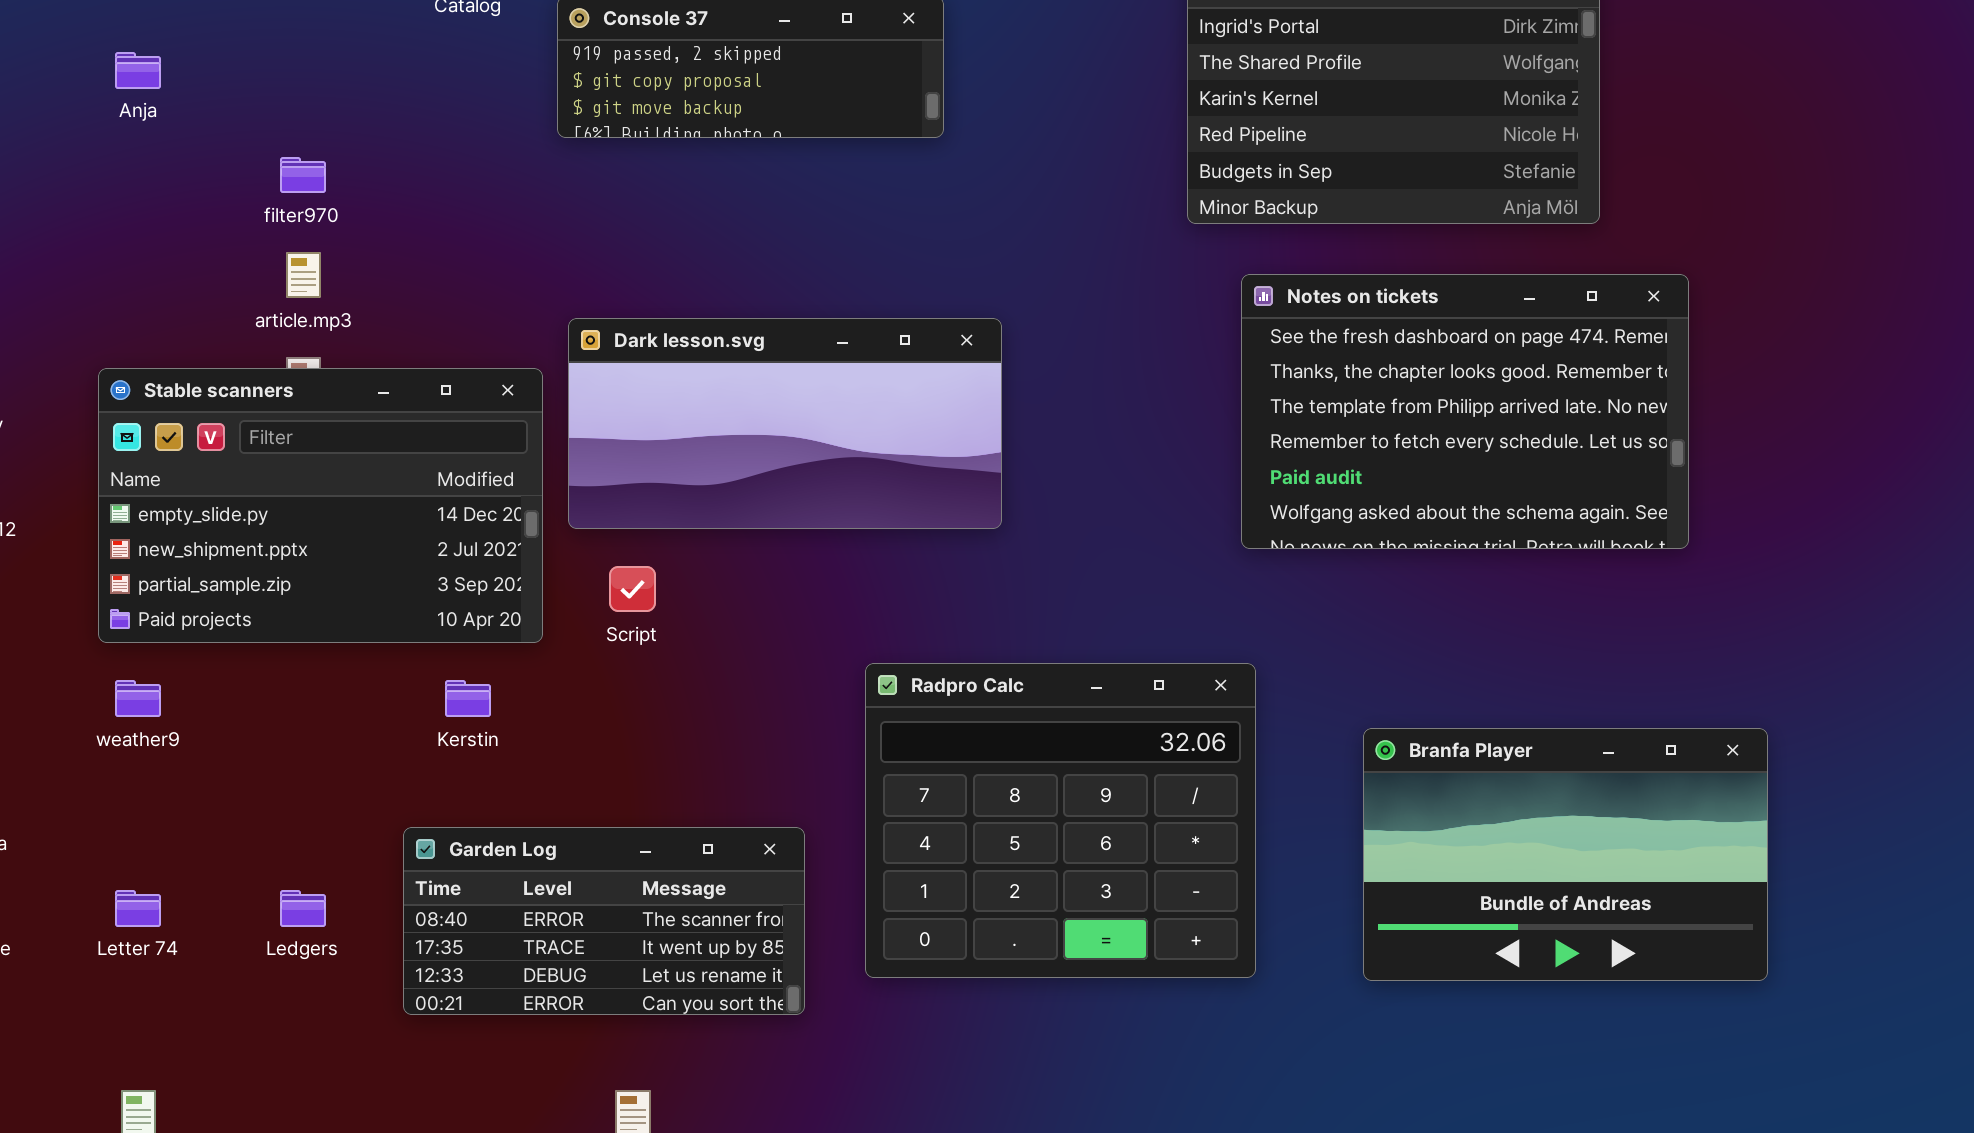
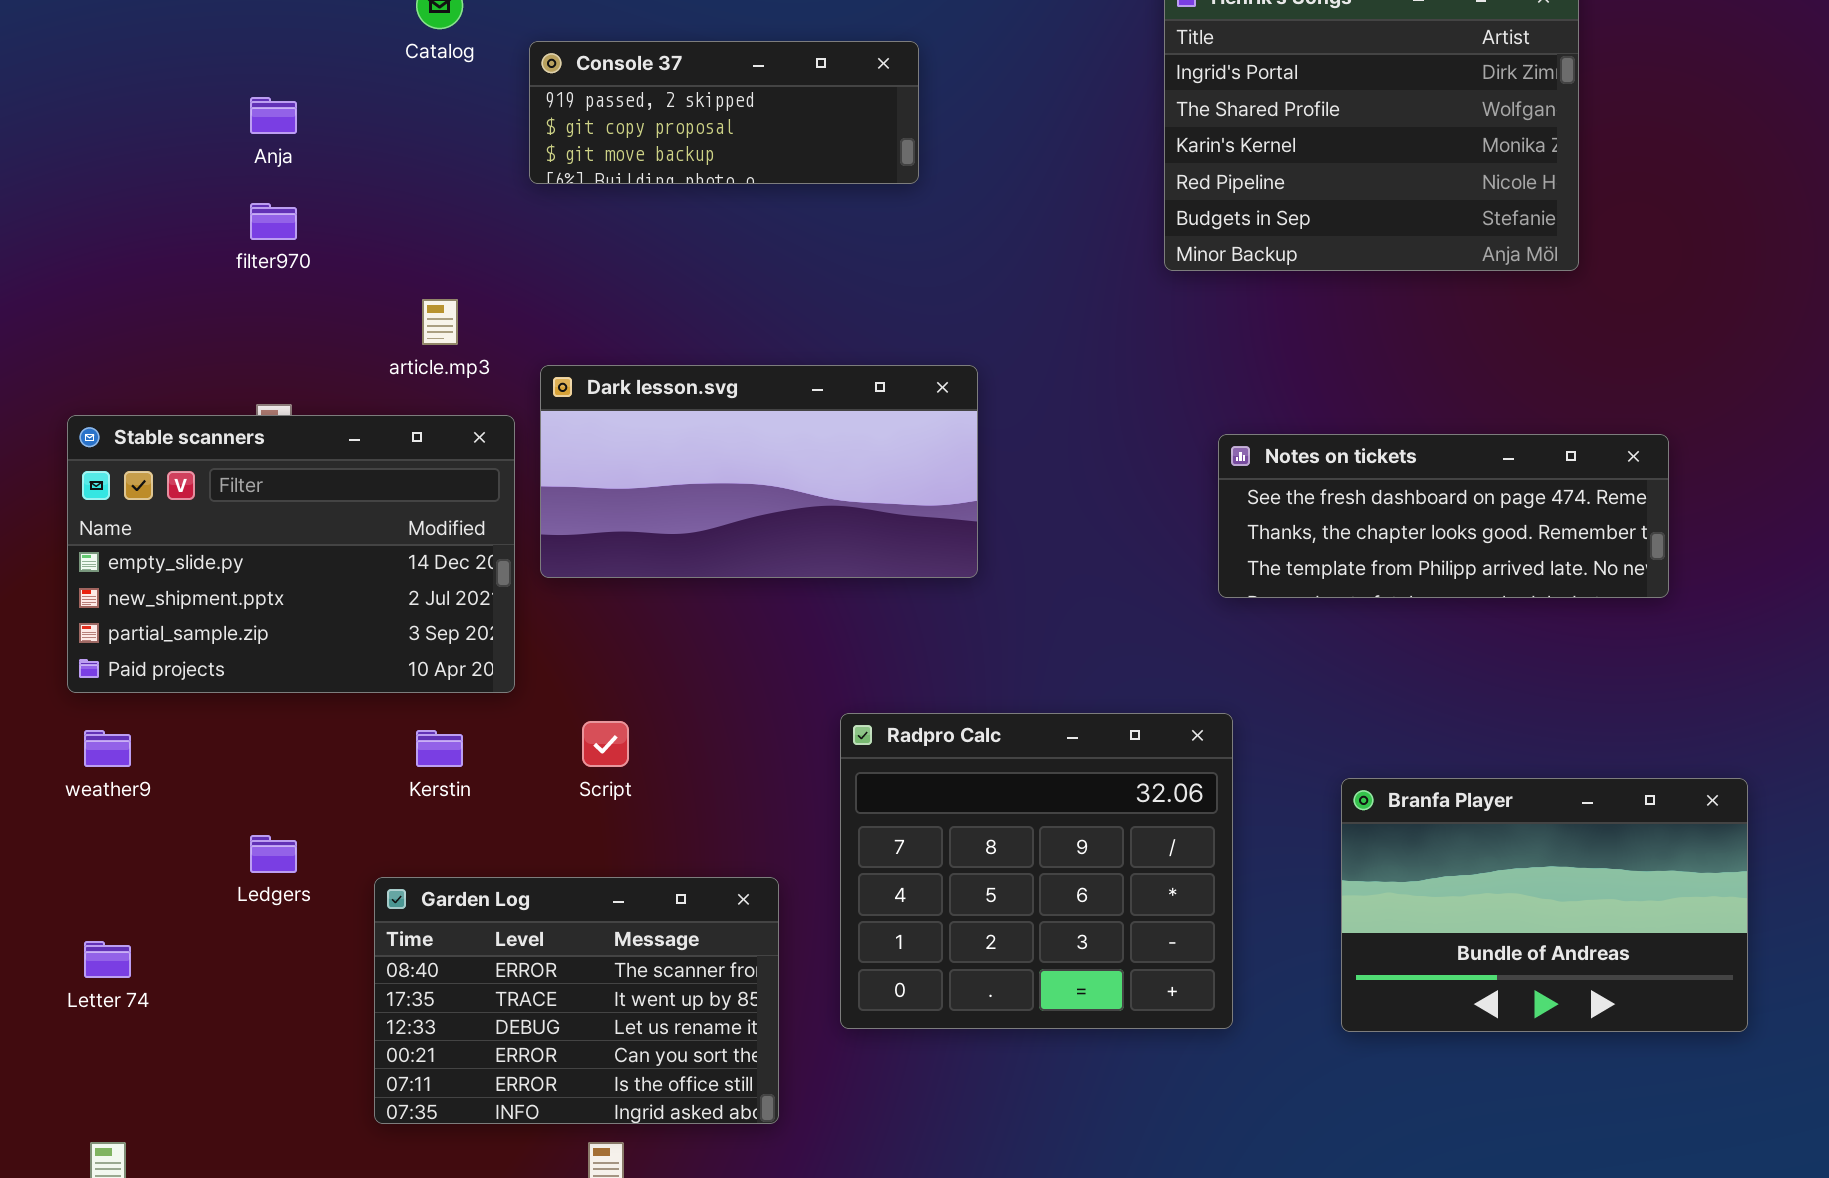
Anja: [115,52,161,89] -> [250,97,297,134], moved
article.mp3: [286,252,321,298] -> [422,299,458,345], moved
Notes on tickets: [1241,274,1689,549] -> [1218,434,1669,598], resized
Script: [609,566,656,612] -> [582,721,629,767], moved
Garden Log: [403,827,805,1015] -> [374,877,779,1124], resized
Ledgers: [280,890,326,927] -> [250,835,297,873], moved

